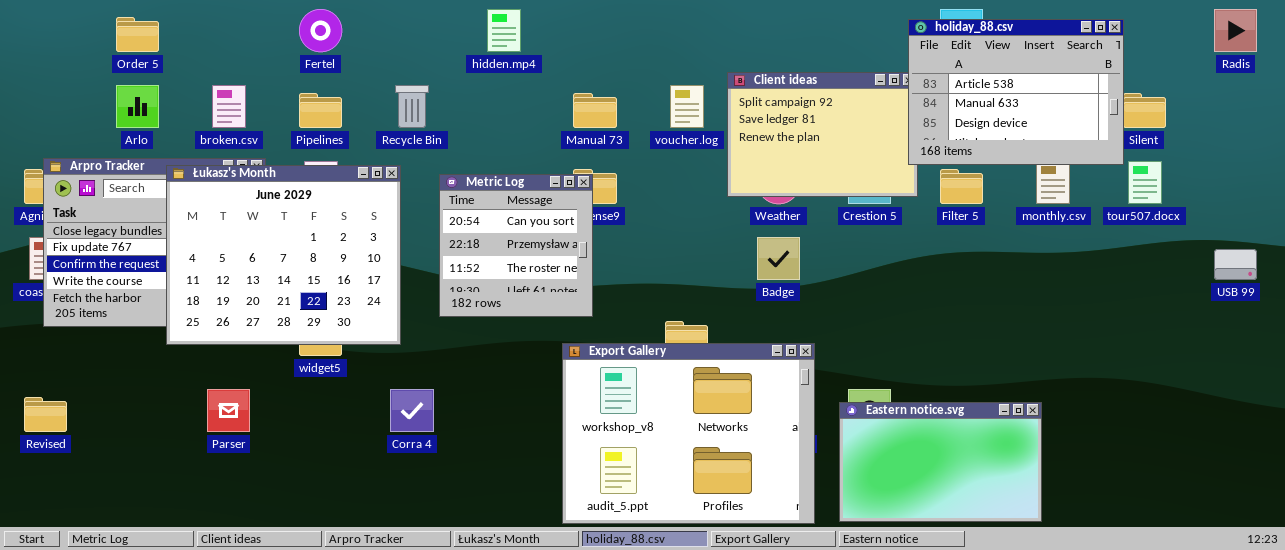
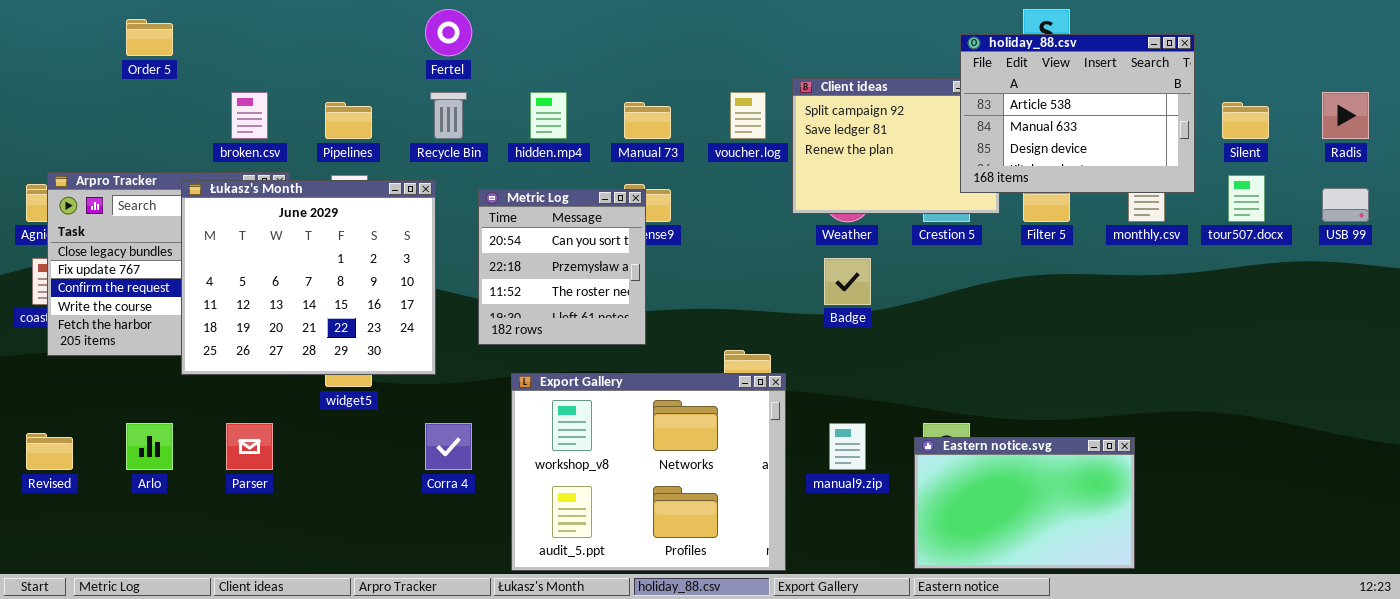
Fertel: [299,9,342,52] -> [425,9,472,56], moved
hidden.mp4: [487,9,521,52] -> [530,92,567,139], moved
Radis: [1214,9,1257,52] -> [1322,92,1369,139], moved
holiday_88.csv: [908,19,1124,165] -> [960,34,1195,193], moved
Arlo: [116,85,159,128] -> [126,423,173,470], moved
USB 99: [1214,249,1257,280] -> [1322,188,1369,222], moved
Export Gallery: [562,343,815,524] -> [511,373,786,571], moved

